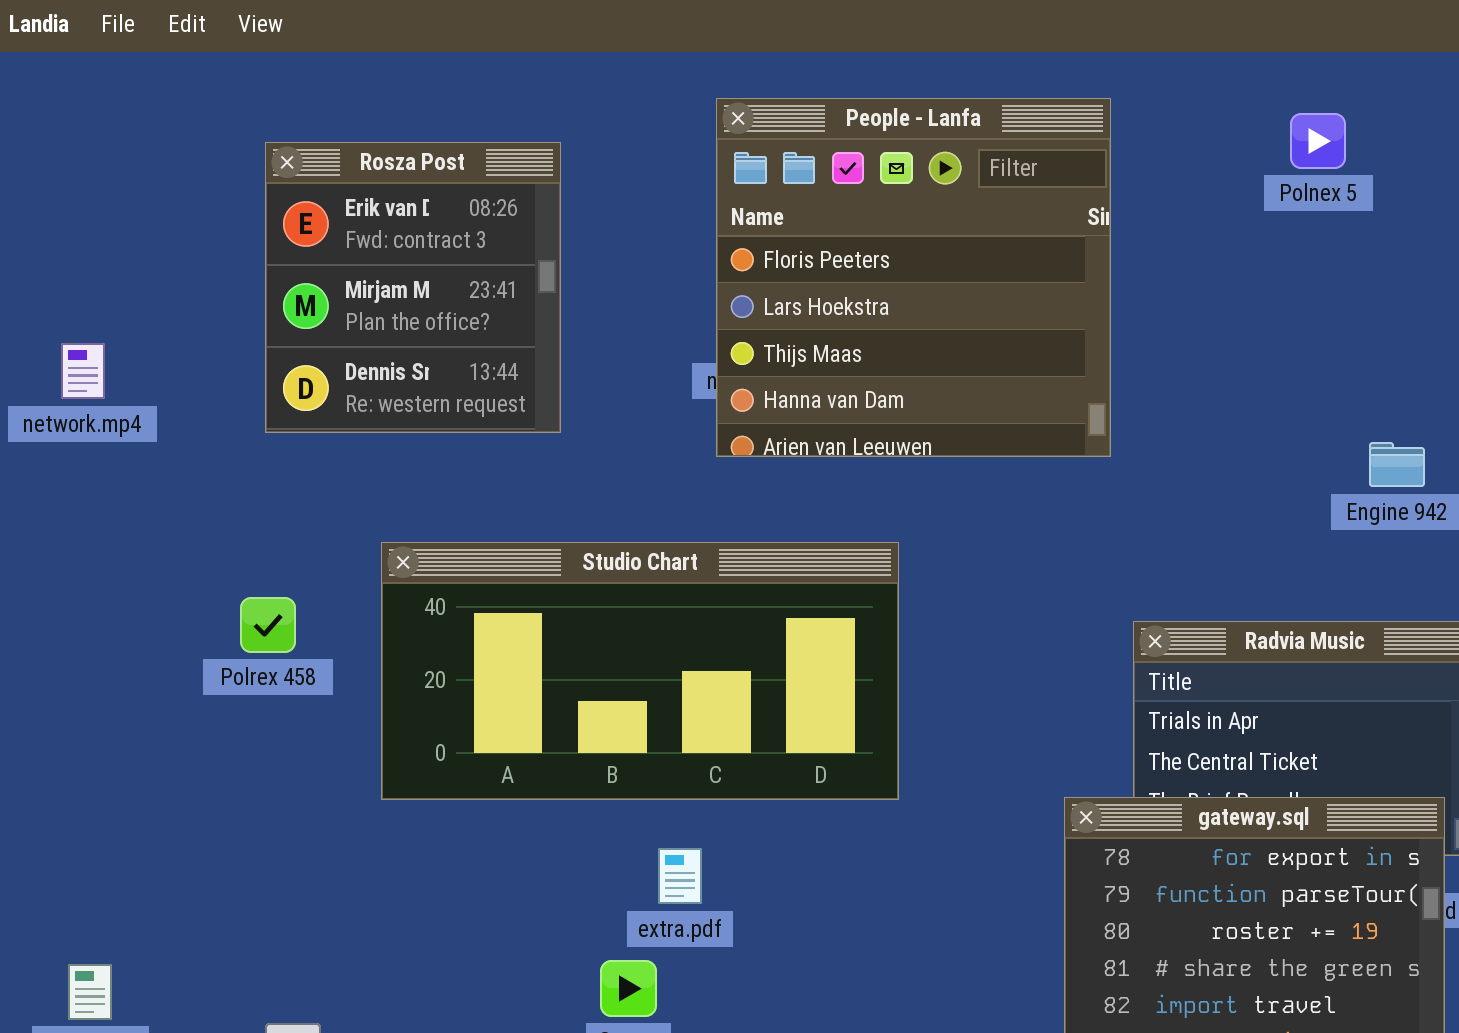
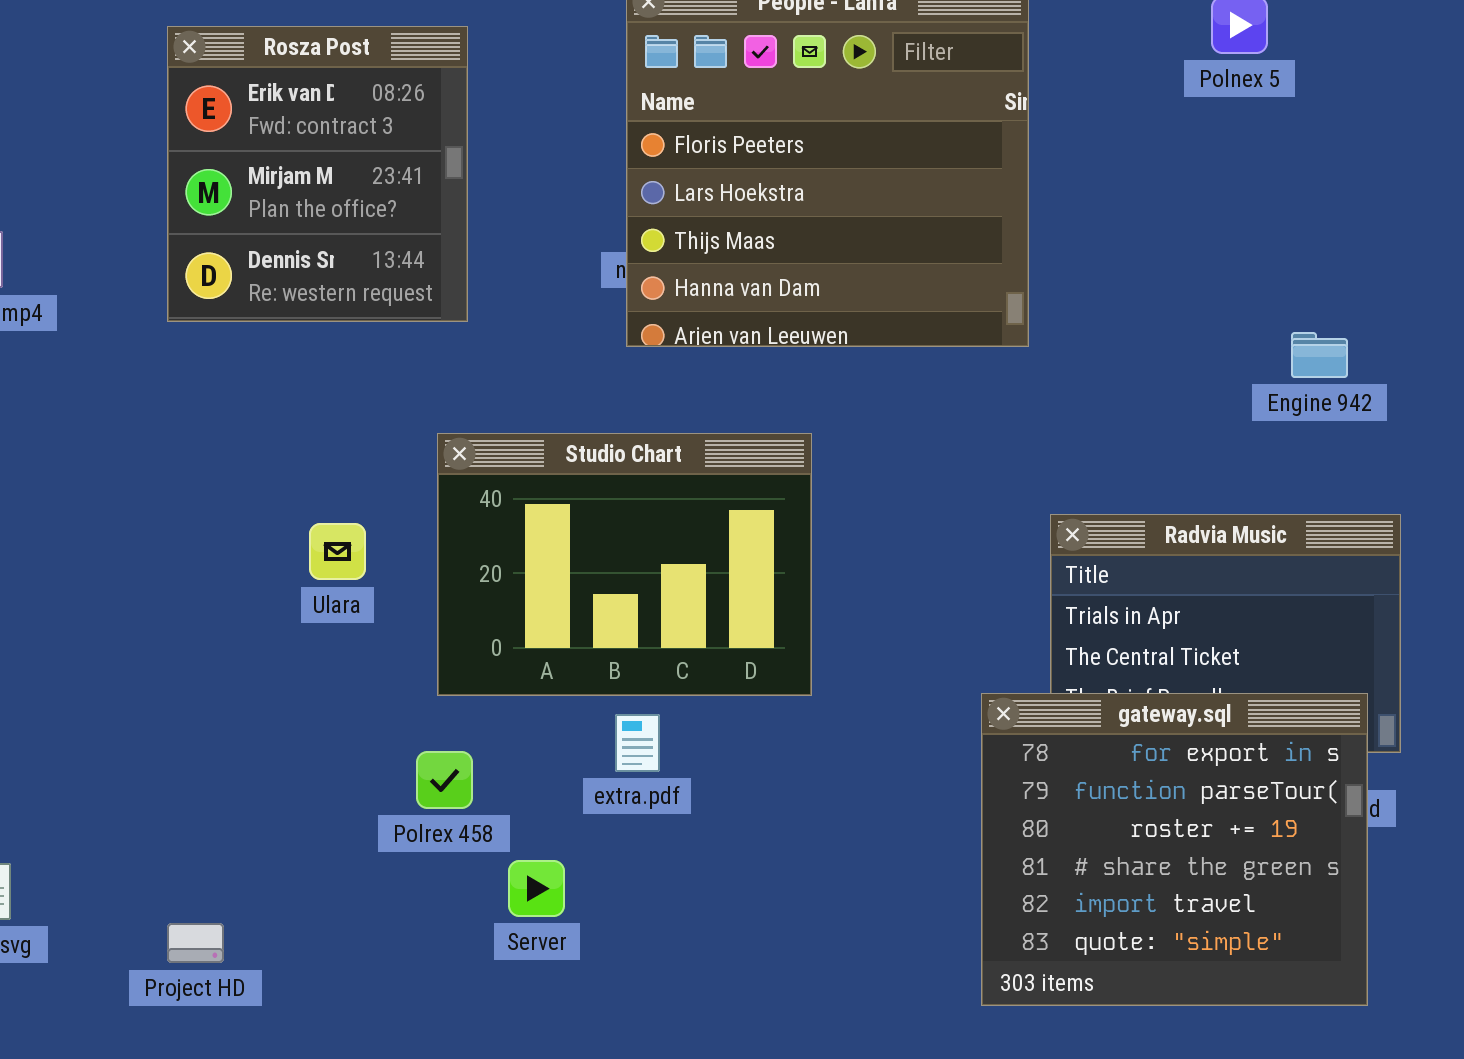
Studio Chart: [381,542,899,800] -> [437,433,812,696], resized
Polrex 458: [240,597,296,653] -> [416,751,473,809], moved
extra.pdf: [658,848,702,904] -> [615,714,660,772], moved

